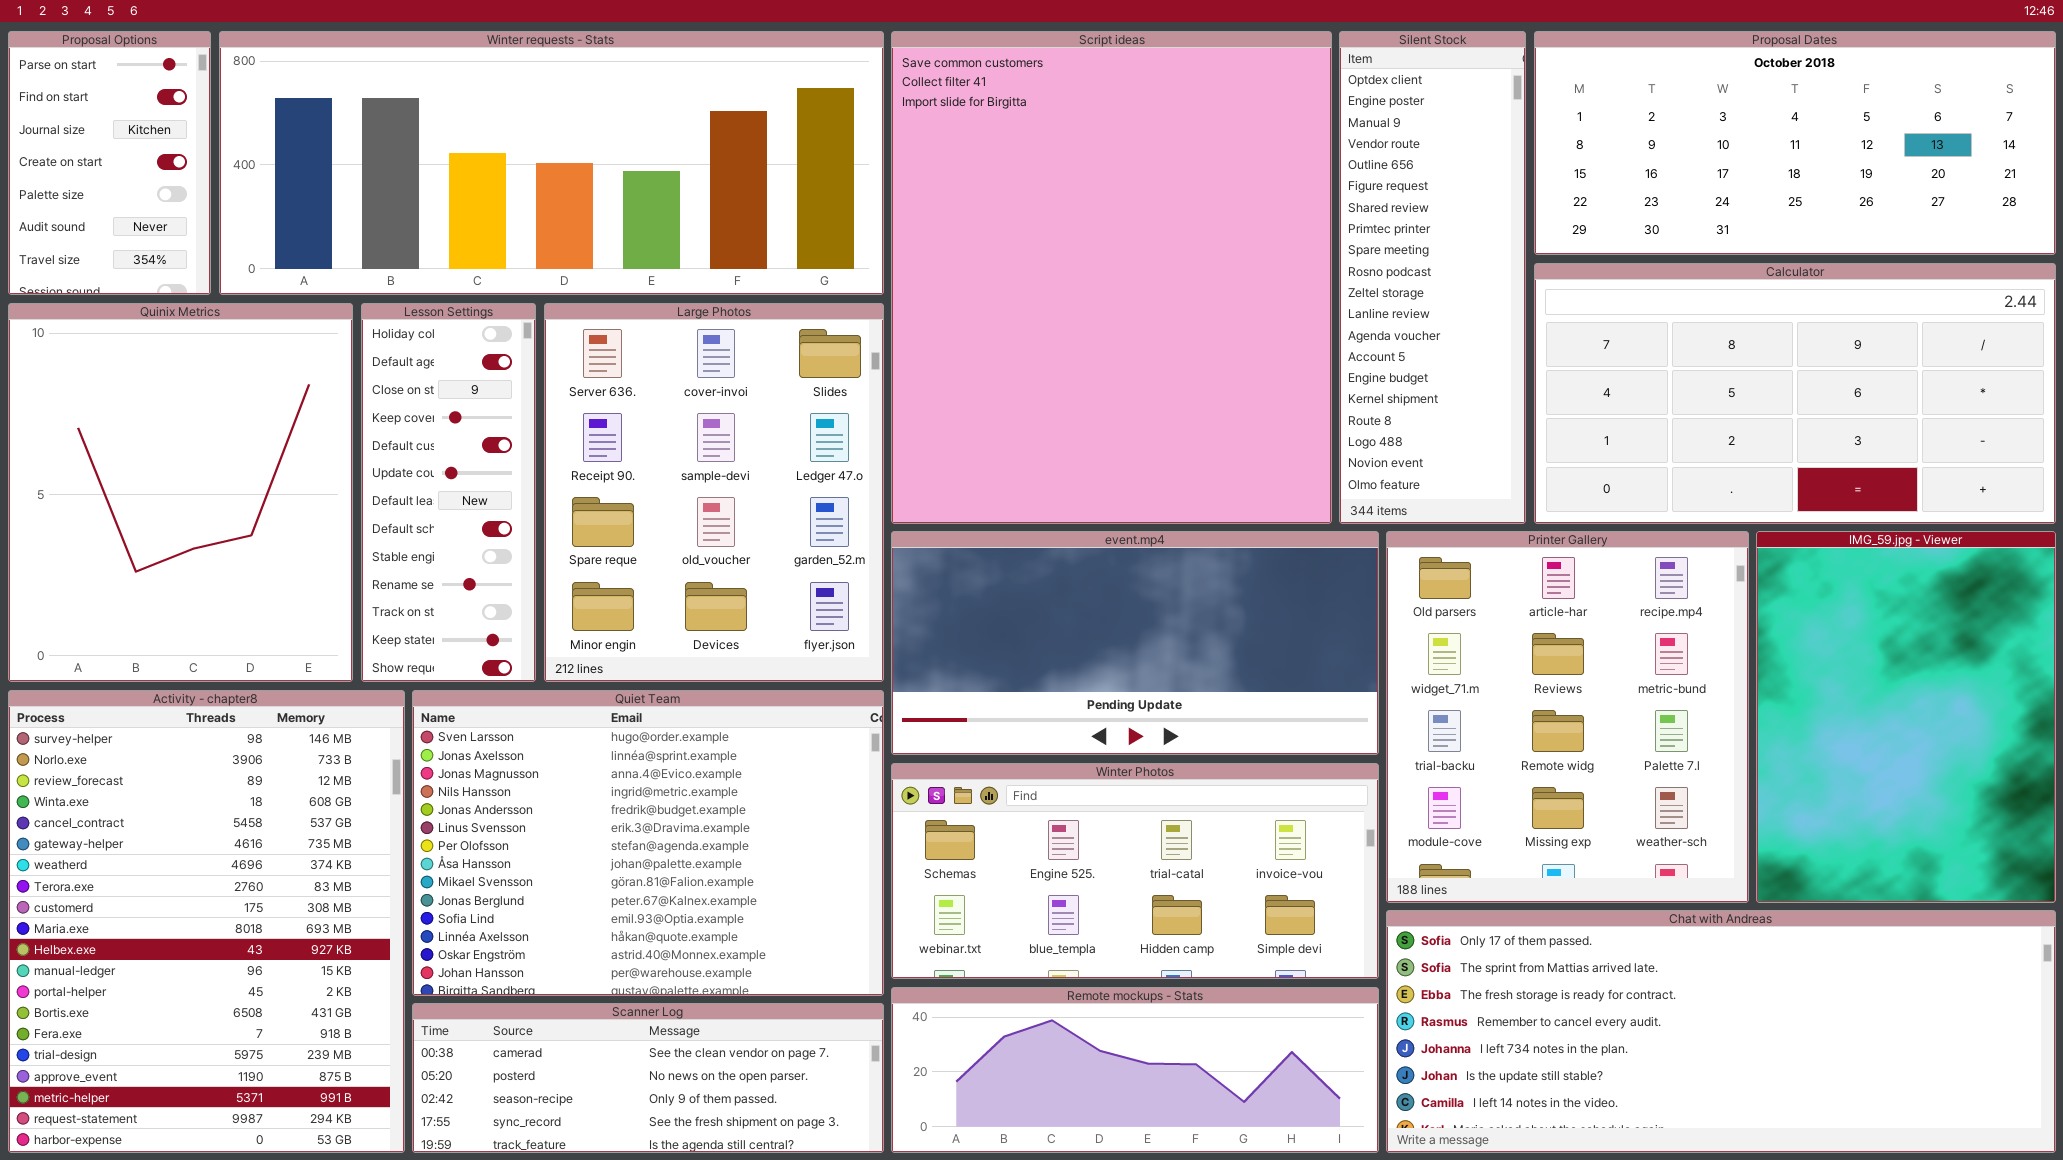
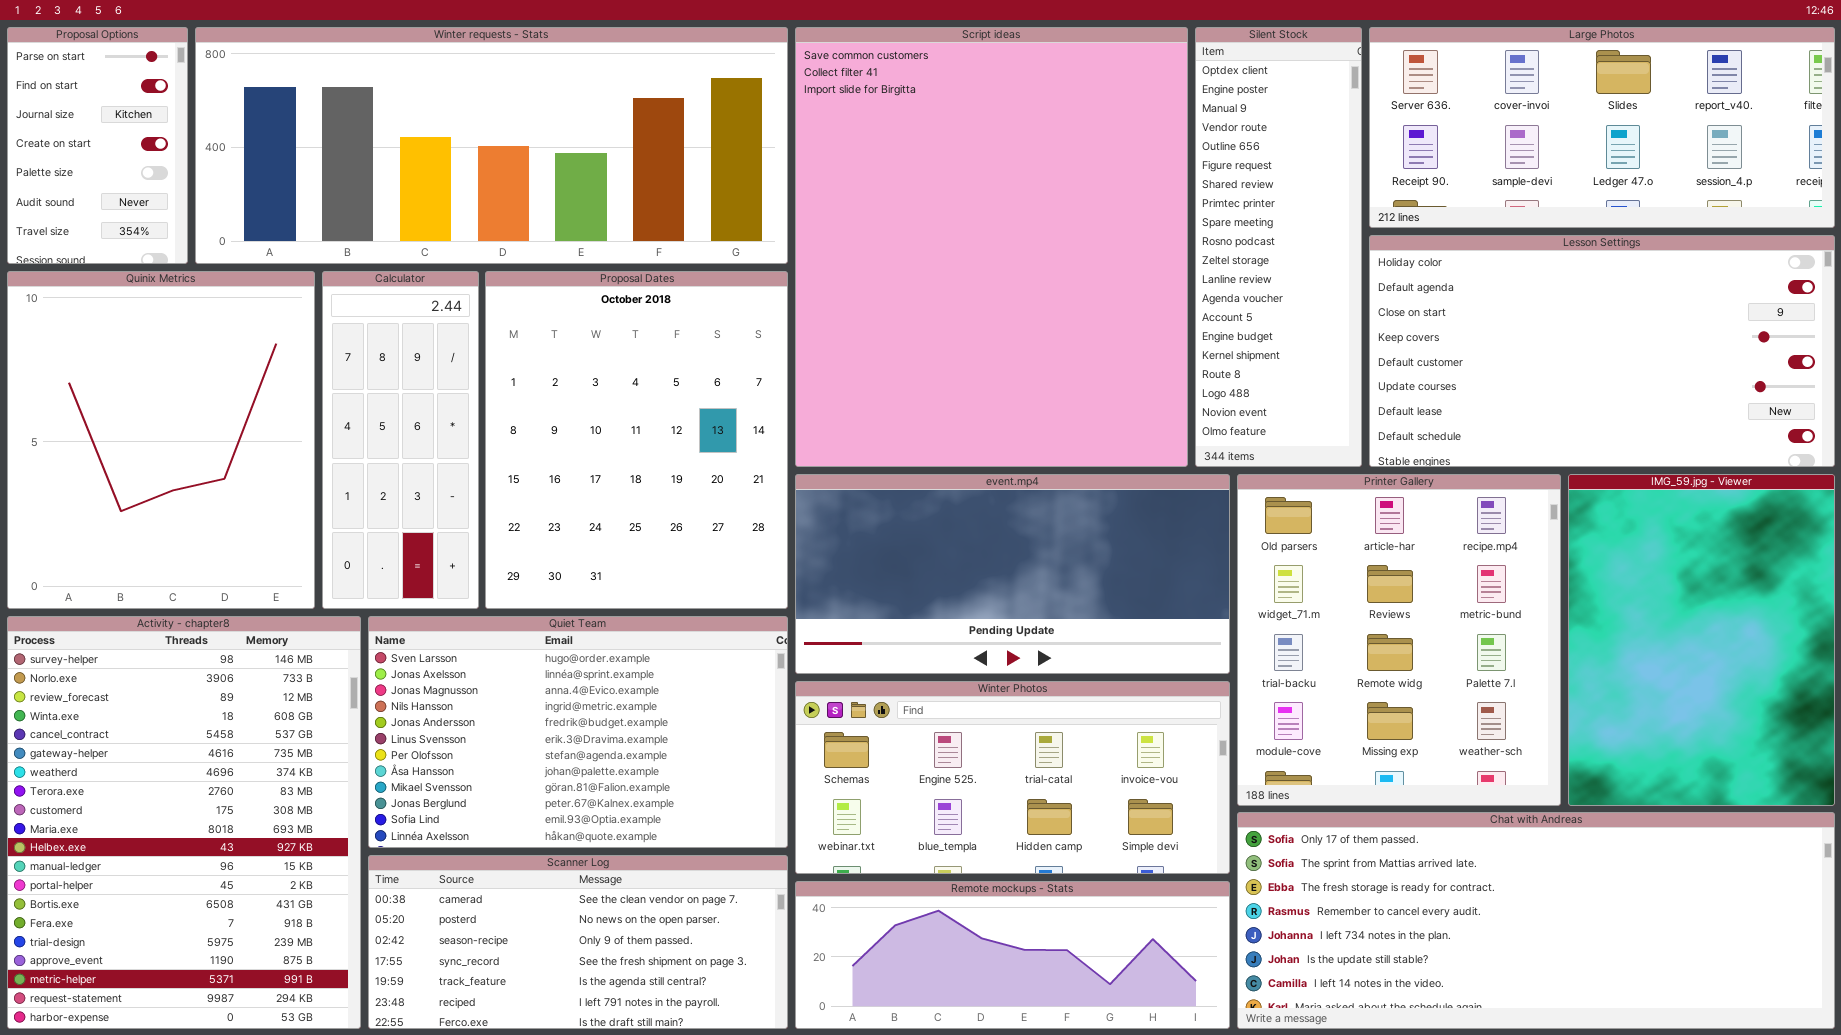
Proposal Dates: [1534,31,2056,255] -> [485,271,788,609], moved, resized
Calculator: [1534,263,2056,524] -> [322,271,479,609], moved, resized
Lesson Settings: [361,303,536,682] -> [1369,235,1835,467], moved, resized
Large Photos: [544,303,884,682] -> [1369,27,1835,228], moved, resized
Quiet Team: [412,690,884,996] -> [368,616,788,848], resized
Scanner Log: [412,1003,884,1153] -> [368,855,788,1029], resized

